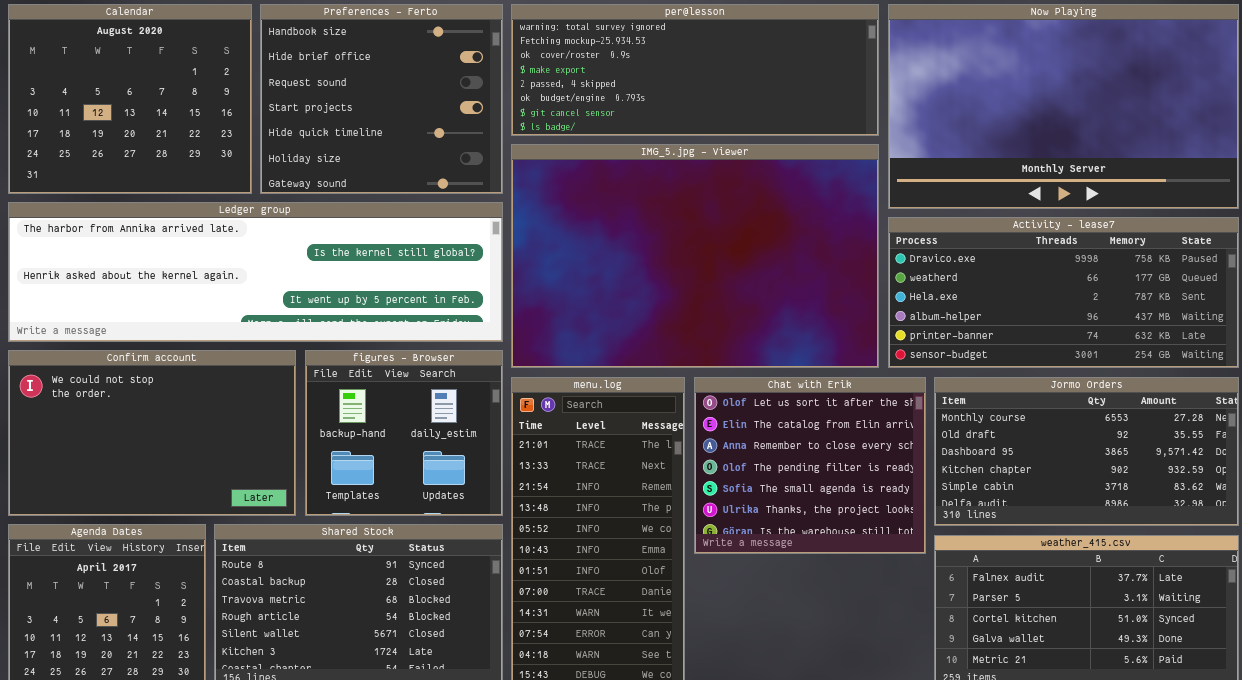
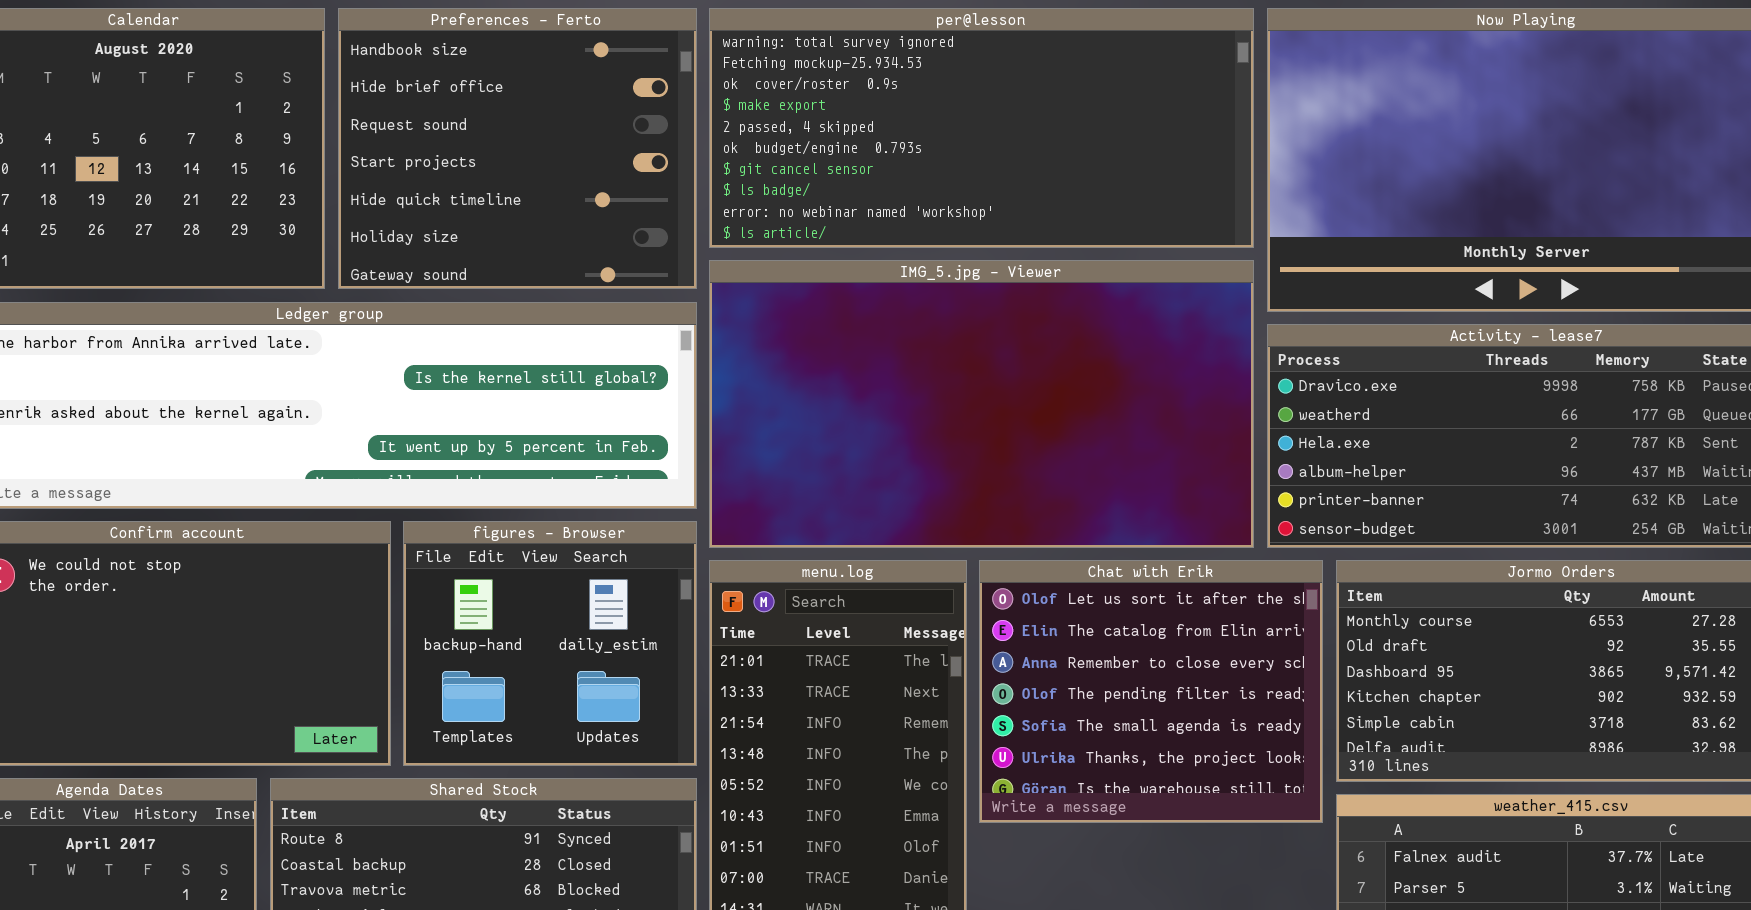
per@lesson: [511,4,879,136] -> [709,8,1254,248], resized
IMG_5.jpg - Viewer: [511,144,879,368] -> [709,260,1254,548], resized

